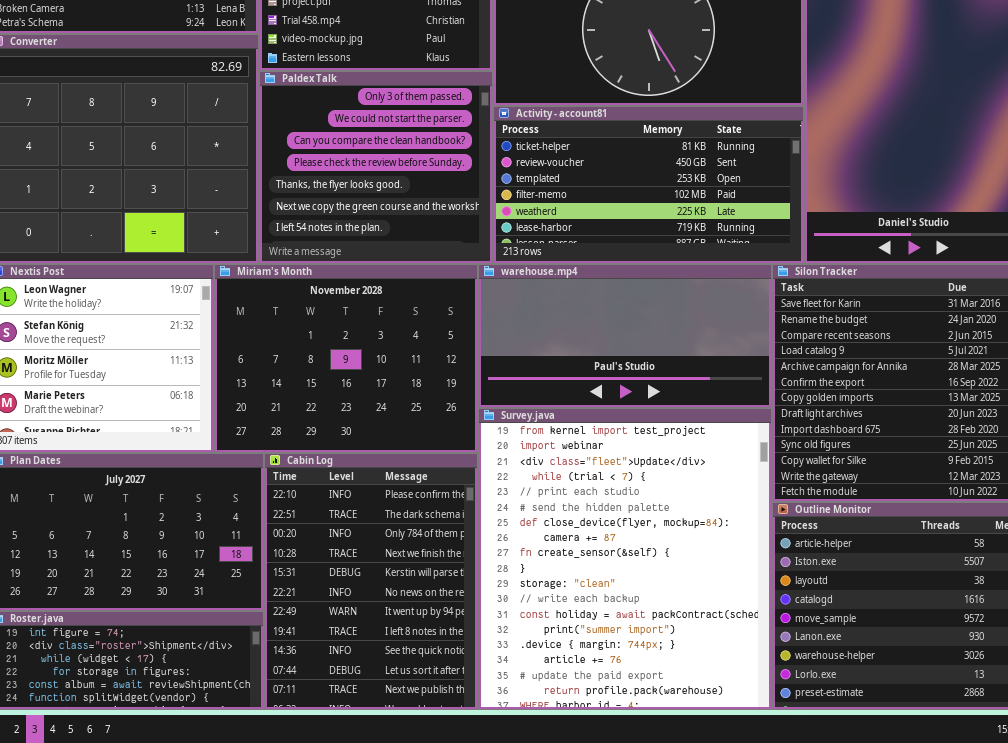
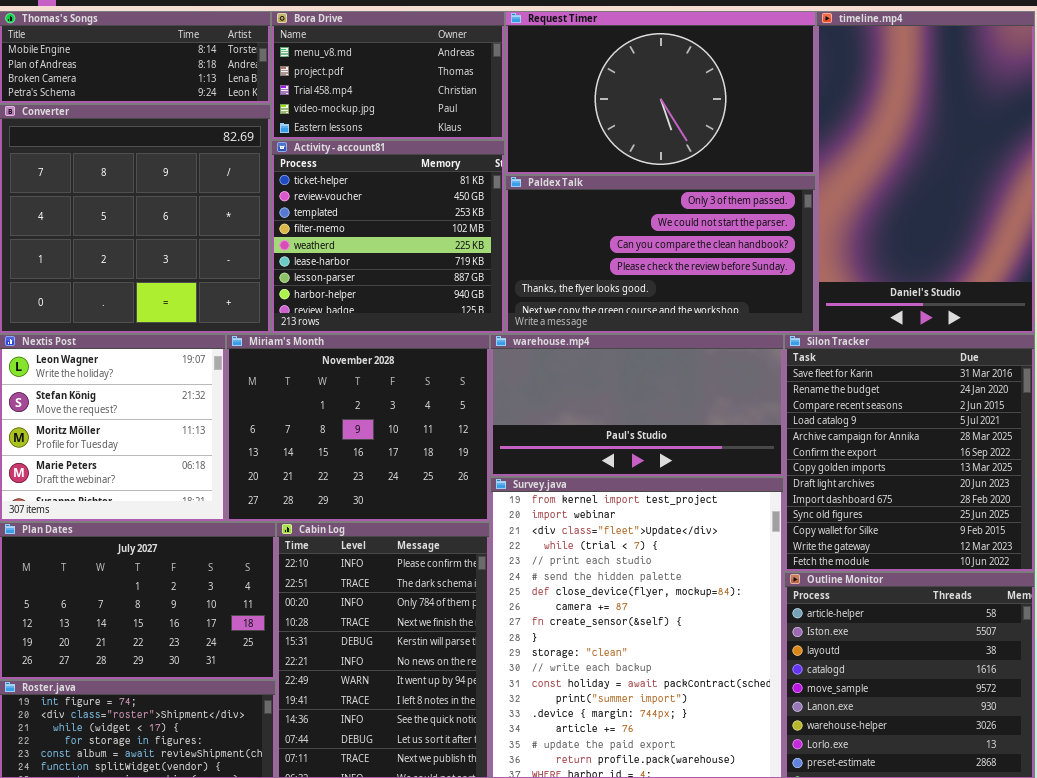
Paldex Talk: [259,71,493,264] -> [505,175,816,334], moved, resized
Activity - account81: [493,106,804,264] -> [271,140,505,334], moved, resized

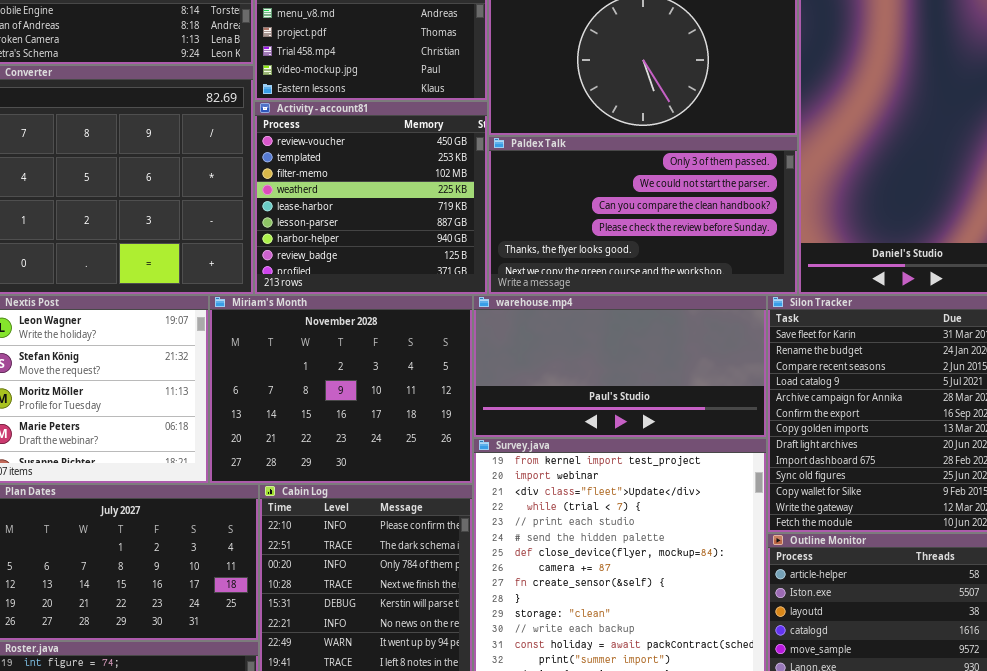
Activity - account81: [271,140,505,334] -> [254,101,488,295], scrolled down 1 row

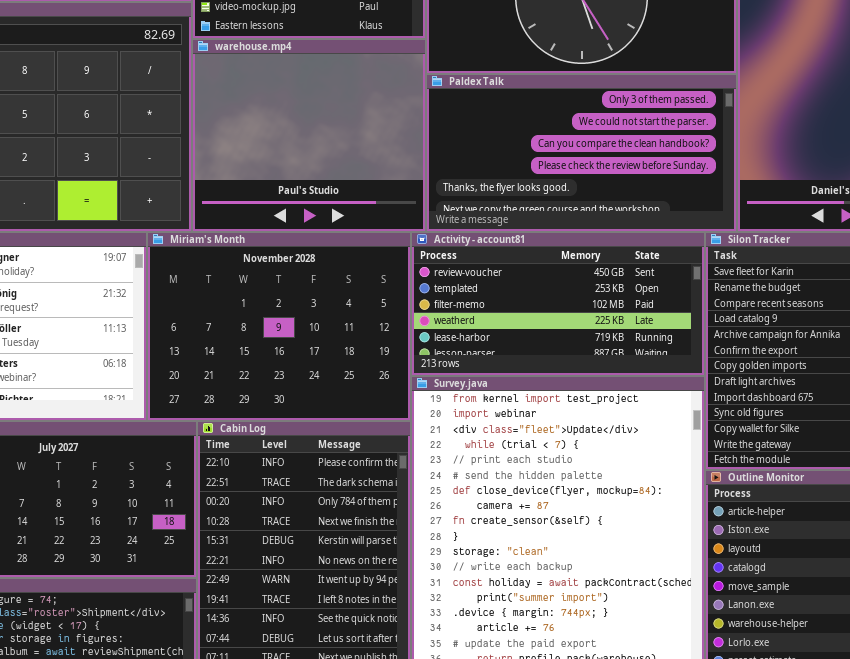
Activity - account81: [254,101,488,295] -> [411,232,705,376], moved, resized
warehouse.mp4: [473,295,767,438] -> [192,39,426,232], moved, resized

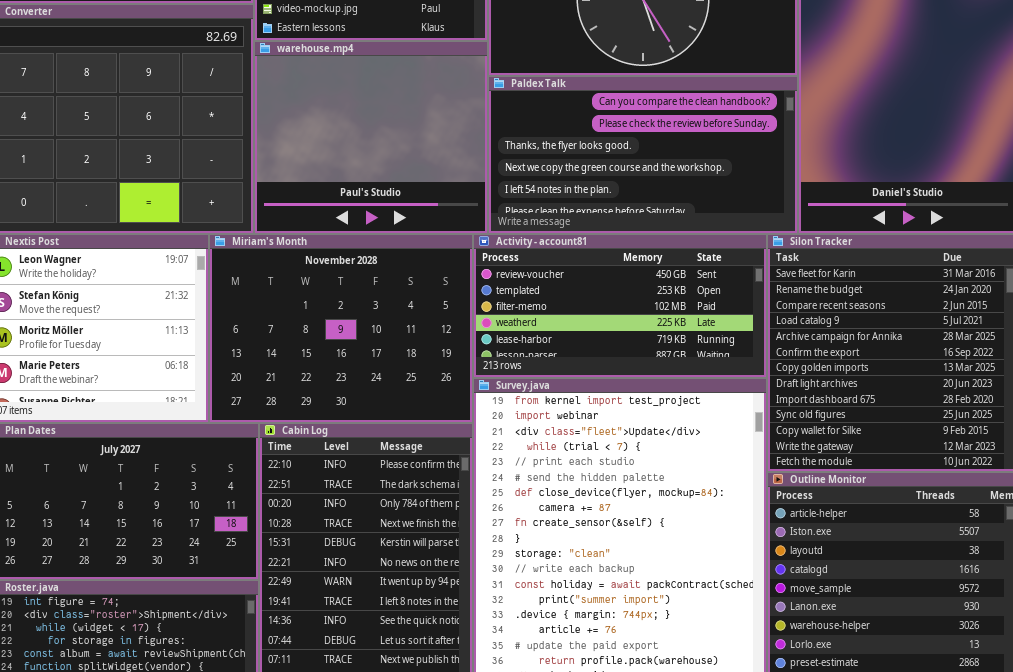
Paldex Talk: [426,74,737,232] -> [488,76,798,234], scrolled down 2 rows

